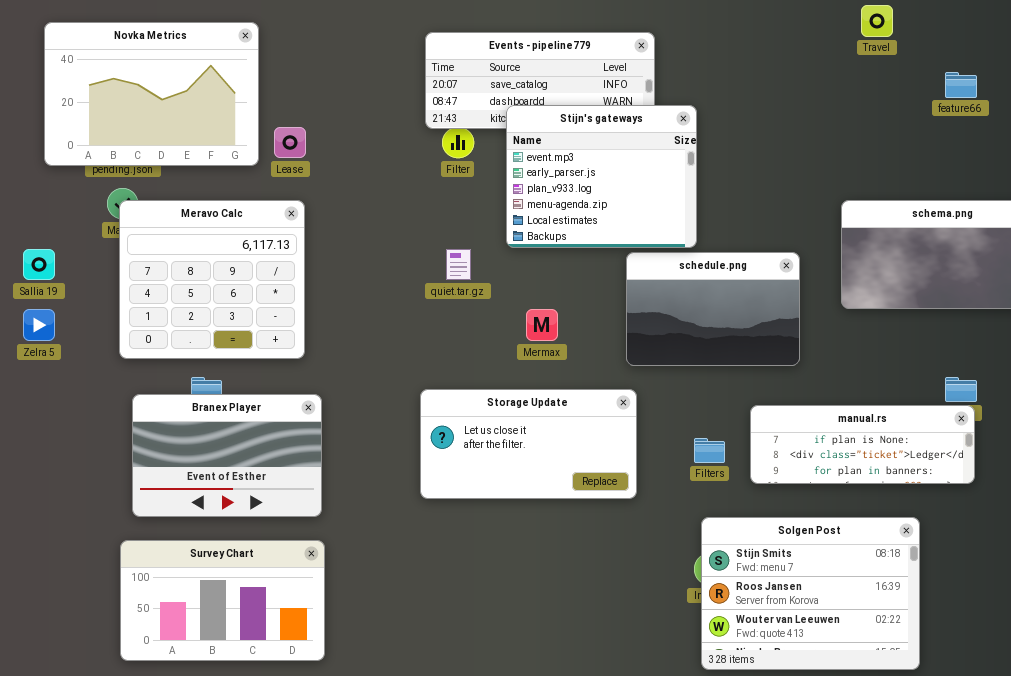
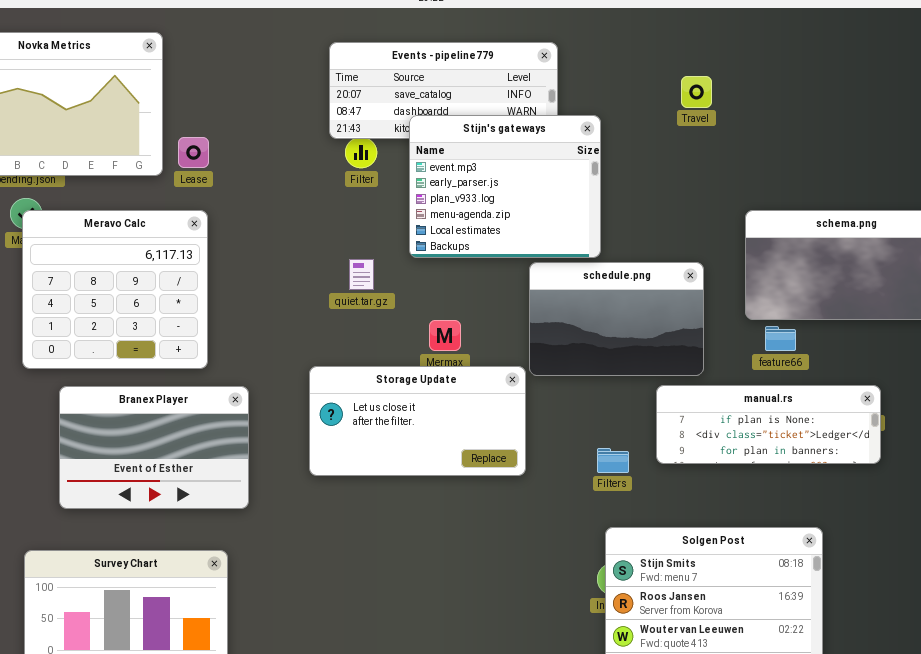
Travel: [861,5,893,37] -> [681,76,712,108], moved
feature66: [945,72,977,98] -> [765,326,796,351], moved
Storage Update: [420,389,637,499] -> [309,366,526,476], moved
Branex Player: [132,394,322,517] -> [59,386,249,509], moved
manual.rs: [750,405,975,484] -> [656,385,881,464], moved

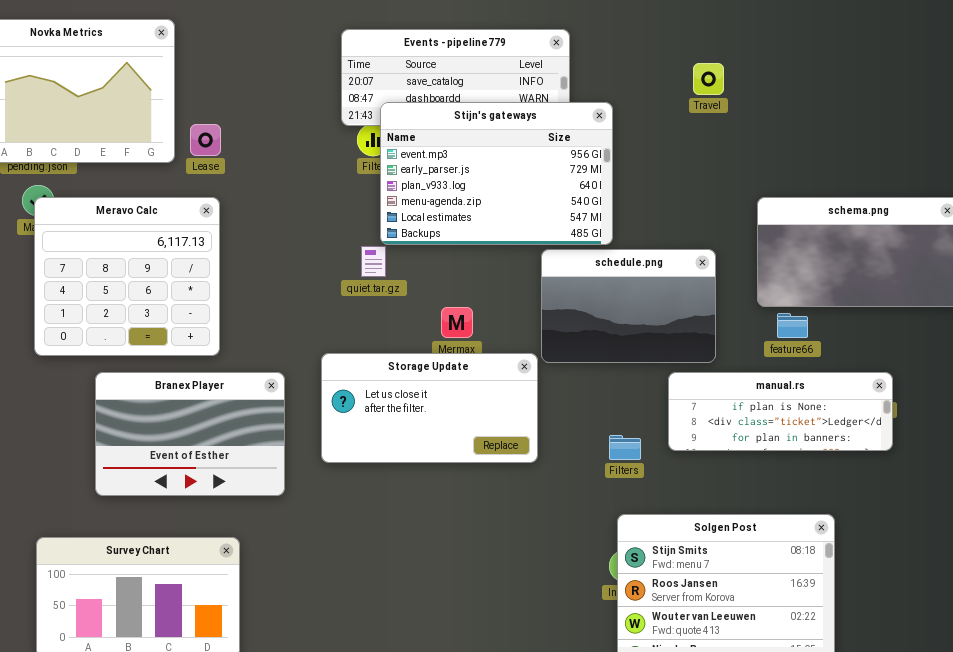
Stijn's gateways: [409,115,601,258] -> [380,102,613,245], resized
Branex Player: [59,386,249,509] -> [95,372,285,496], moved

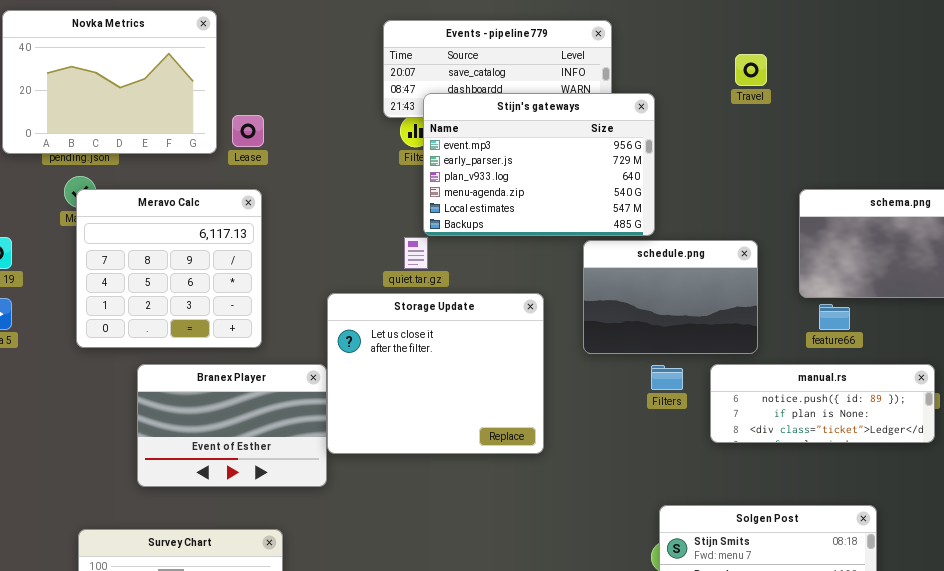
Storage Update: [321,353,538,463] -> [327,293,544,454], moved, resized
manual.rs: [668,372,893,451] -> [710,364,935,443], scrolled up 1 row
Filters: [609,435,641,460] -> [651,365,683,390], moved

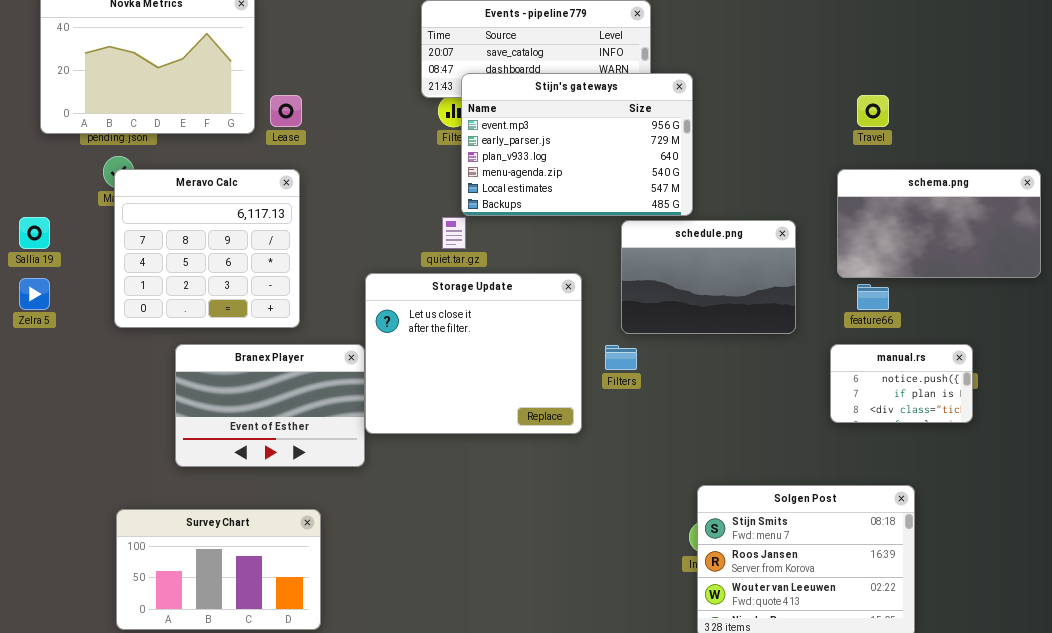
Travel: [735,54,767,86] -> [857,95,889,127], moved
manual.rs: [710,364,935,443] -> [830,344,973,423], resized
Filters: [651,365,683,390] -> [605,345,637,370], moved

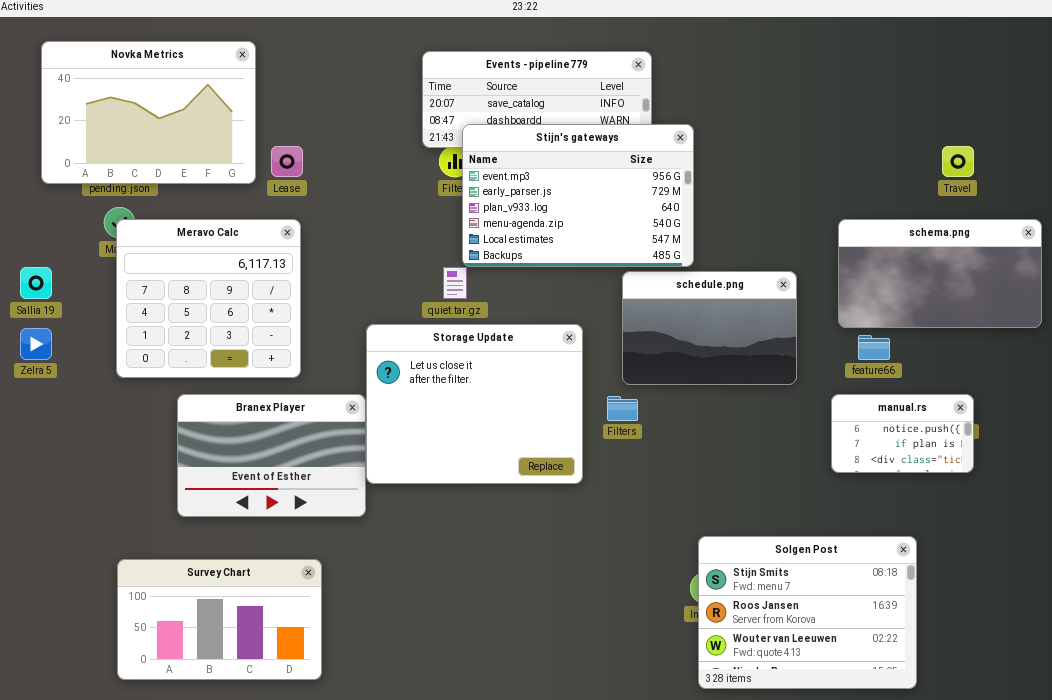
Travel: [857,95,889,127] -> [942,146,974,177], moved

